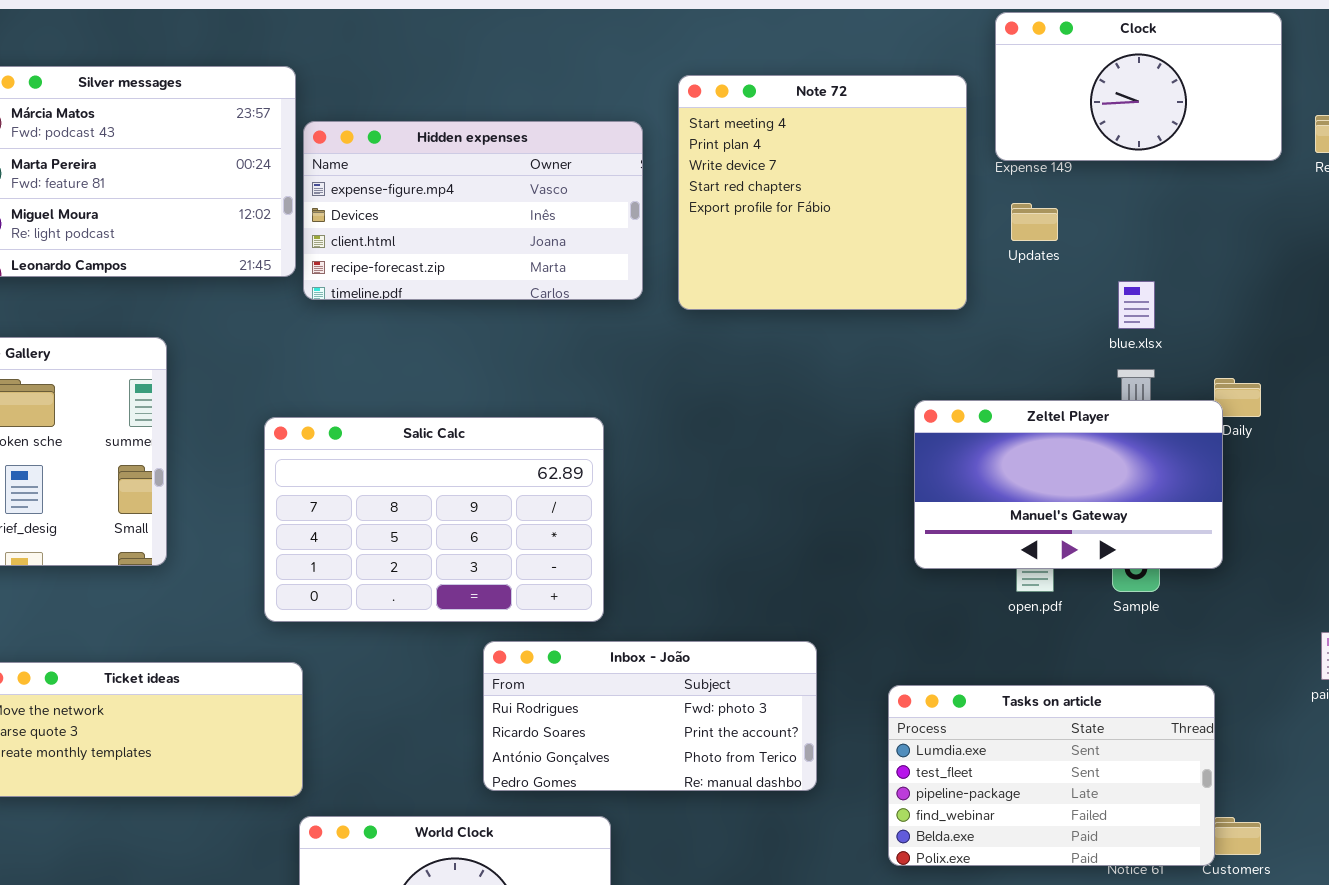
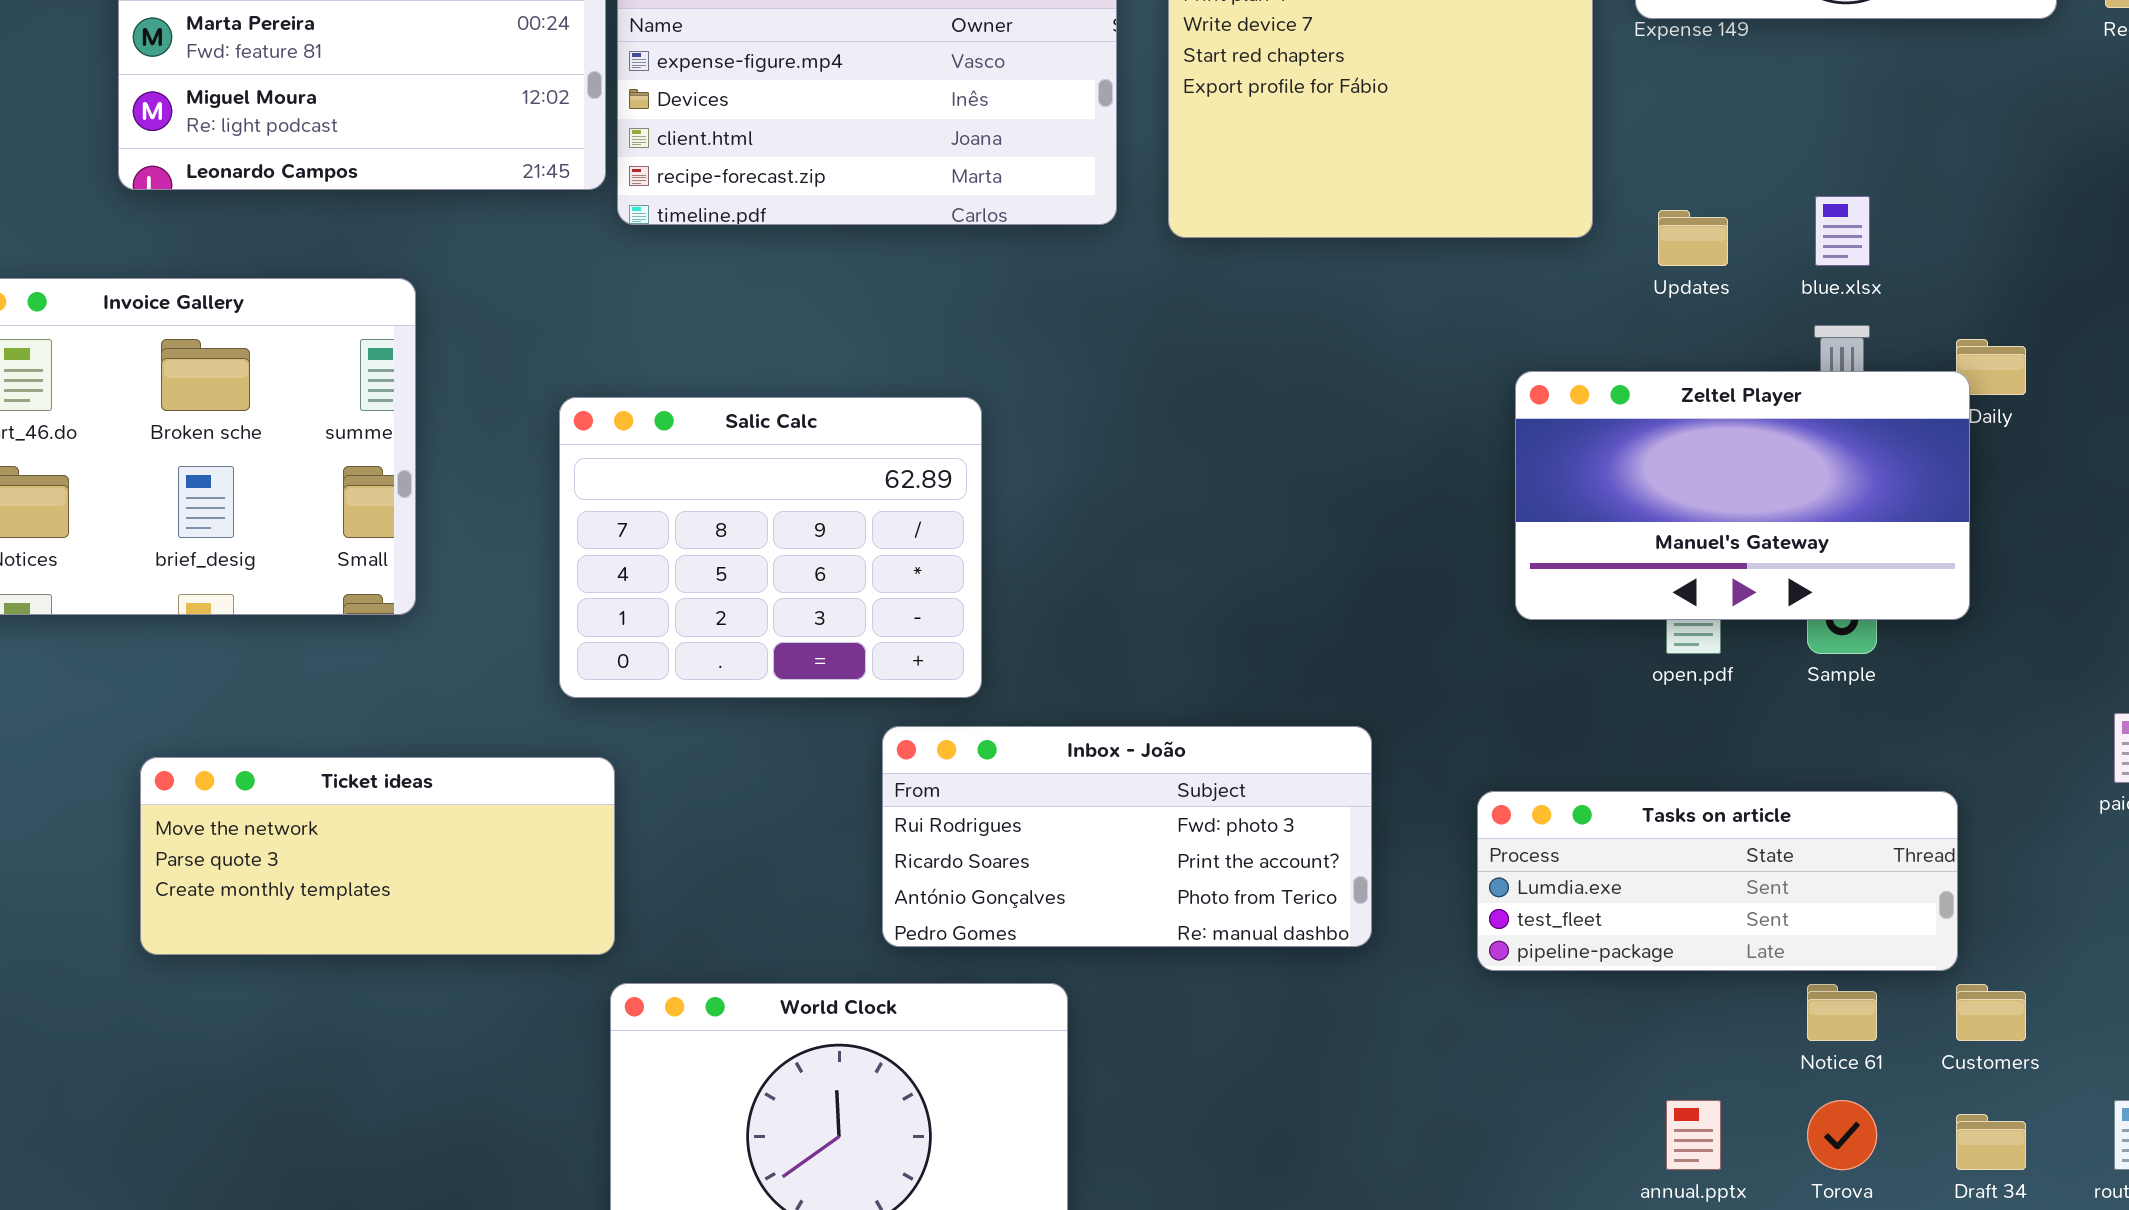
Updates: [1011,203,1058,241] -> [1658,210,1728,266], moved
Salic Calc: [264,417,604,622] -> [559,397,982,698], resized
Tasks on article: [888,685,1215,866] -> [1477,791,1958,971], resized

